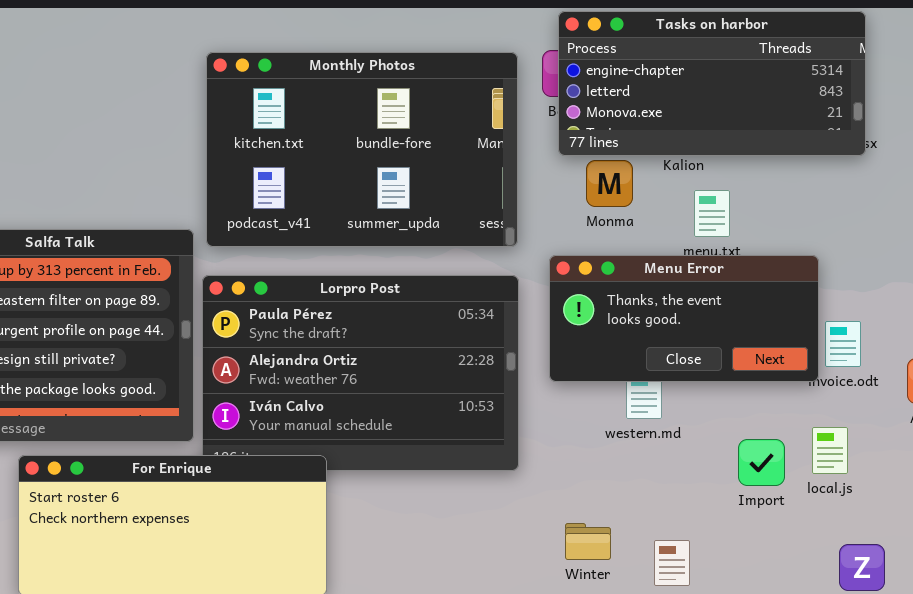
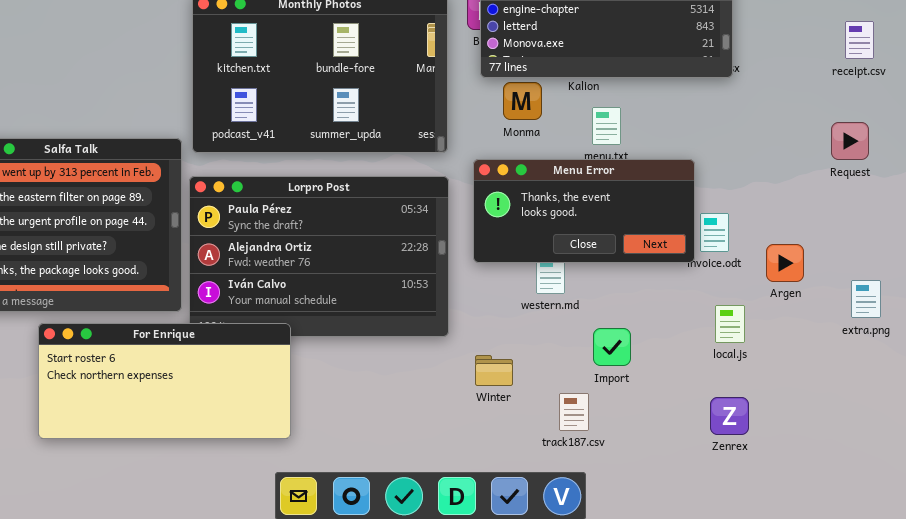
local.js: [812,427,848,474] -> [715,305,745,343], moved
Import: [738,439,785,486] -> [593,328,631,366], moved
Winter: [565,523,611,560] -> [475,355,513,386], moved

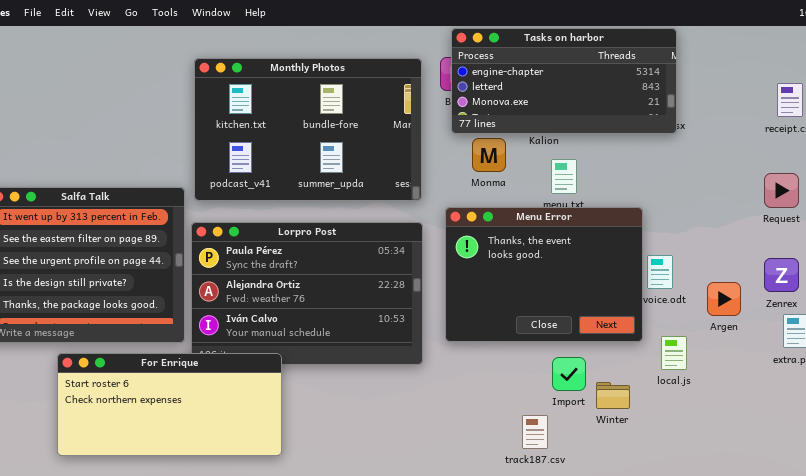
Menu Error: [473,159,695,263] -> [445,207,643,342], resized
Winter: [475,355,513,386] -> [596,382,630,409], moved
Zenrex: [710,397,749,435] -> [764,258,799,292], moved

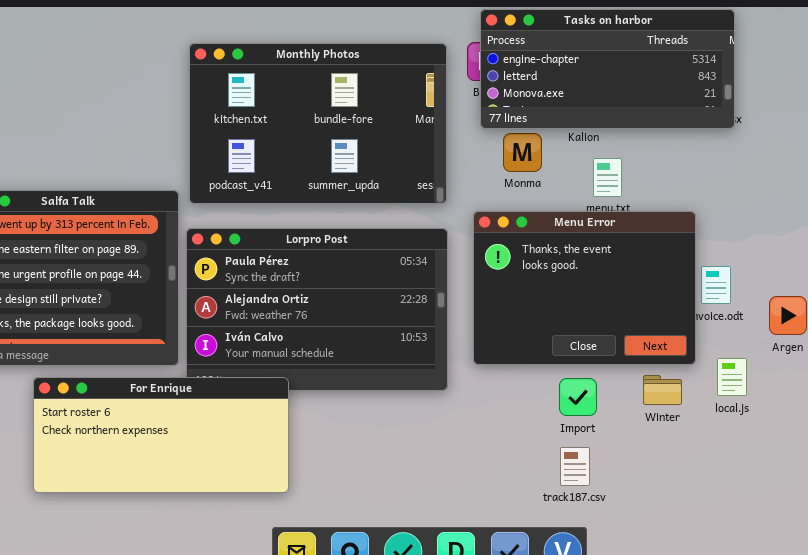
Import: [552,357,586,391] -> [559,378,597,416], moved
Winter: [596,382,630,409] -> [643,375,682,405], moved

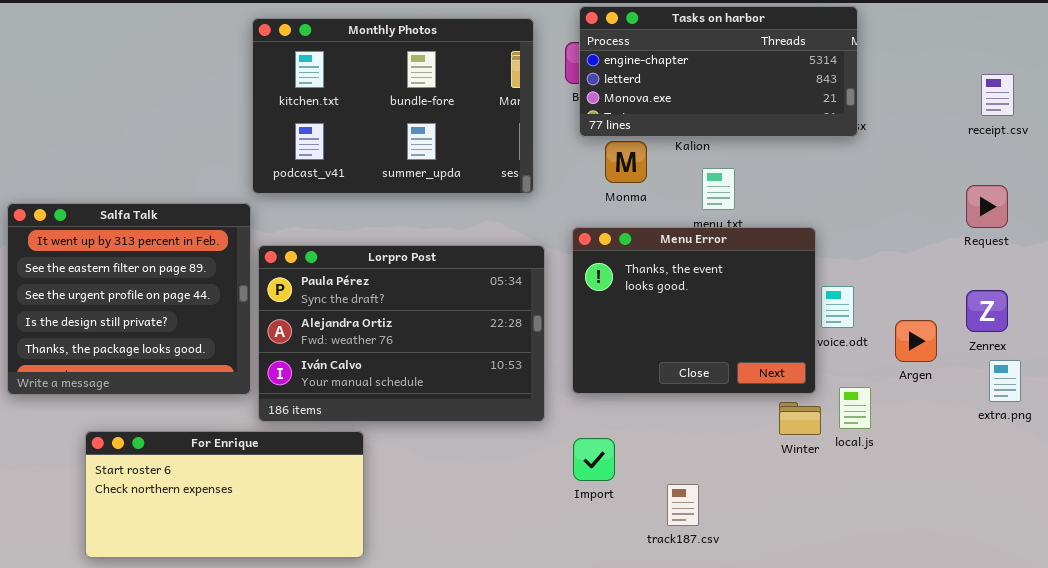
Monthly Photos: [189,43,447,204] -> [252,18,534,194], moved
Winter: [643,375,682,405] -> [779,402,821,435], moved
For Enrique: [33,377,289,493] -> [85,431,364,558], moved
Import: [559,378,597,416] -> [573,438,615,481], moved

